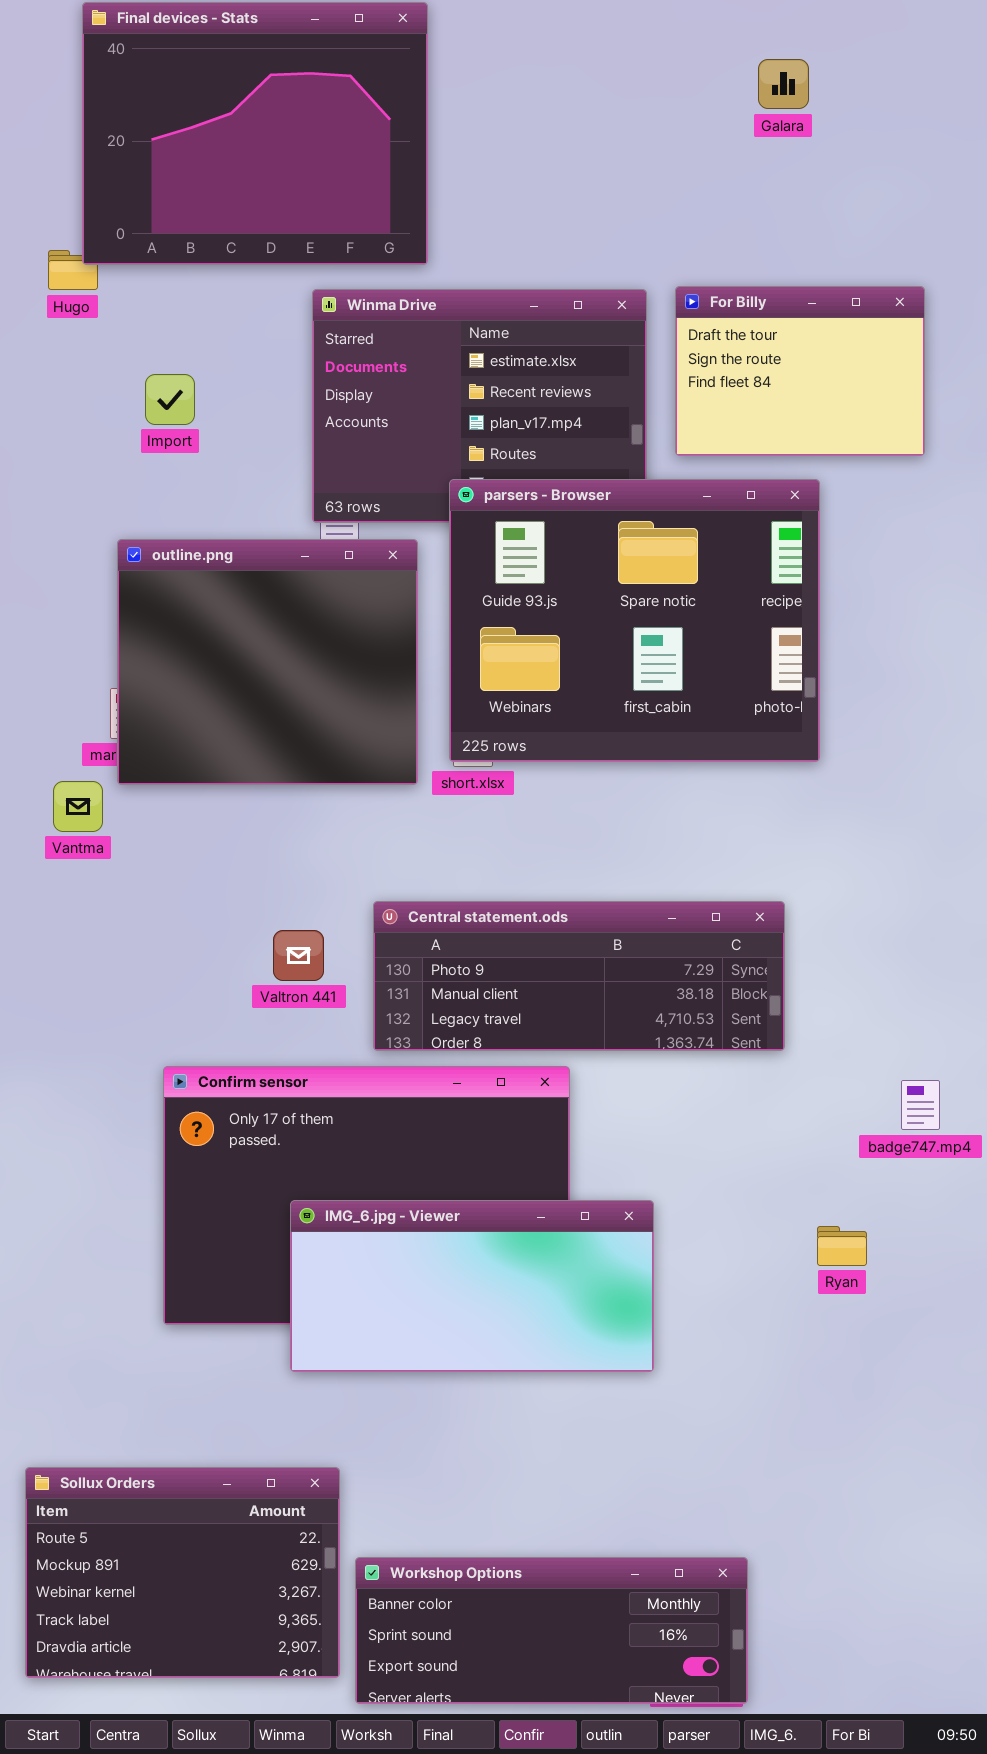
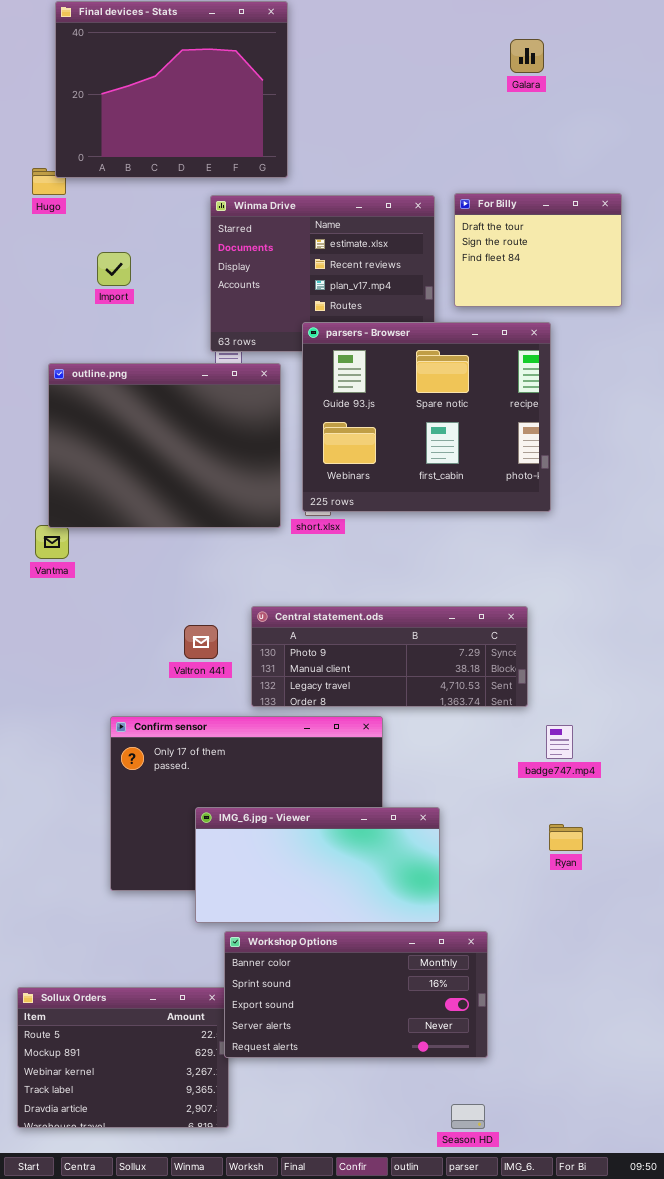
outline.png: [117,539,418,785] -> [48,363,281,528], resized
badge747.mp4: [901,1080,940,1130] -> [546,725,573,759], moved
Workshop Options: [355,1557,748,1704] -> [224,931,488,1058], moved, resized

